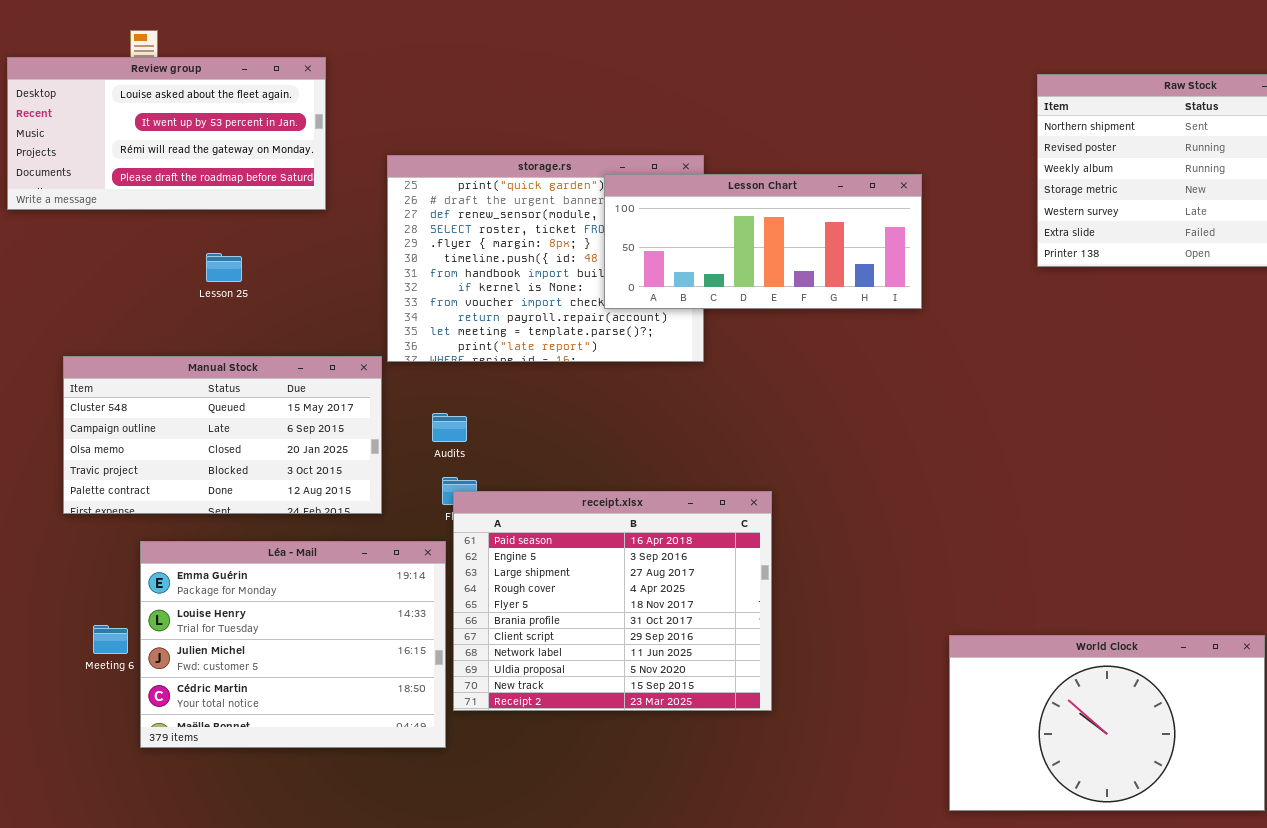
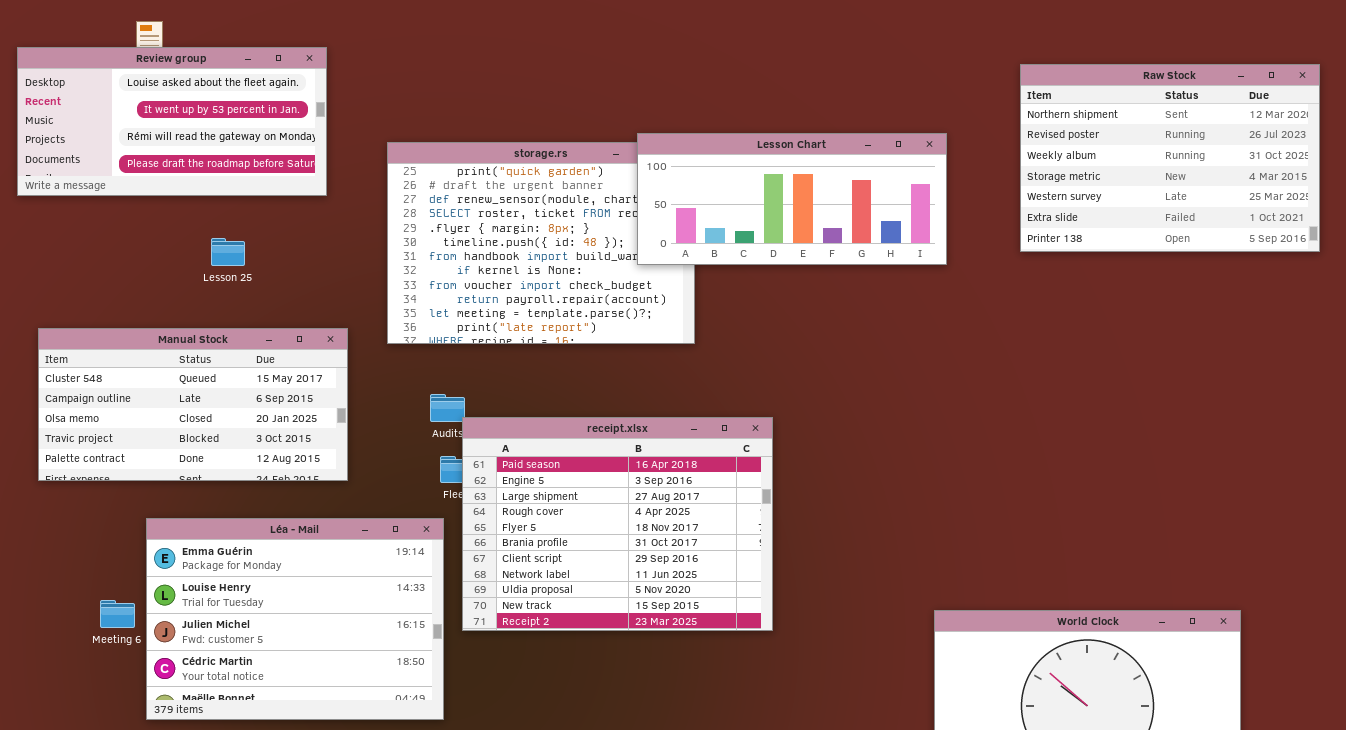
Lesson Chart: [604,174,922,309] -> [637,133,947,265], moved
Manual Stock: [63,356,382,514] -> [38,328,348,481], moved
receipt.xlsx: [453,491,772,711] -> [462,417,773,631], moved

